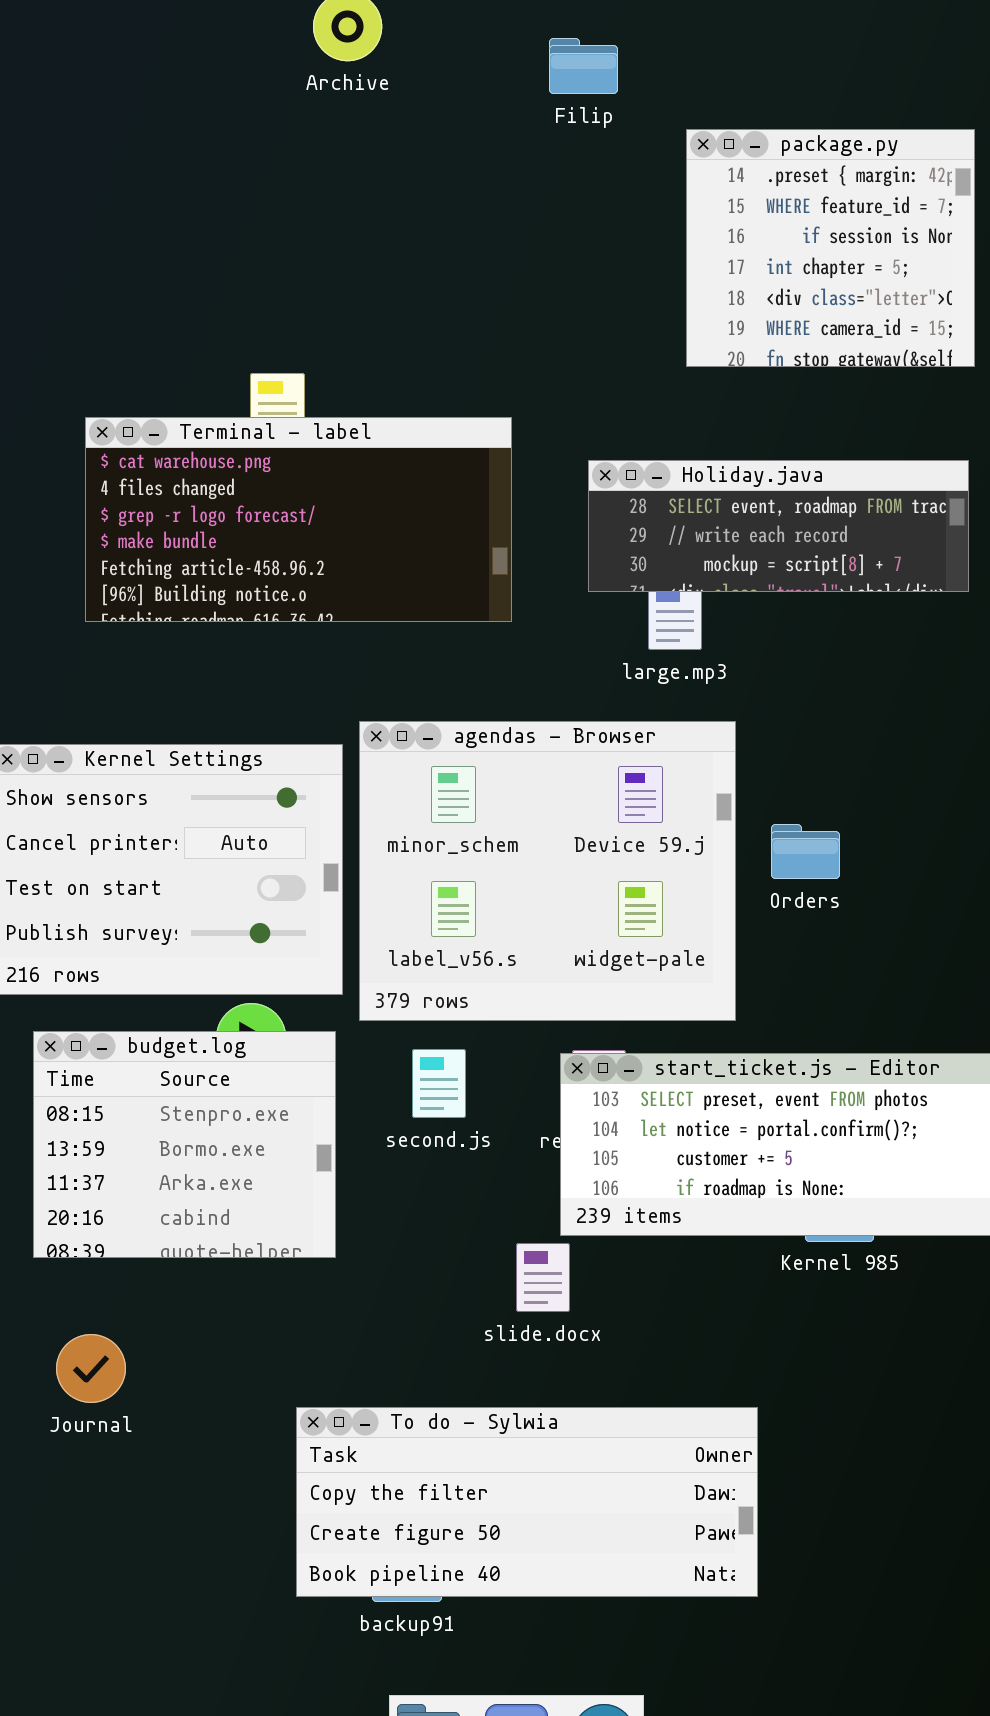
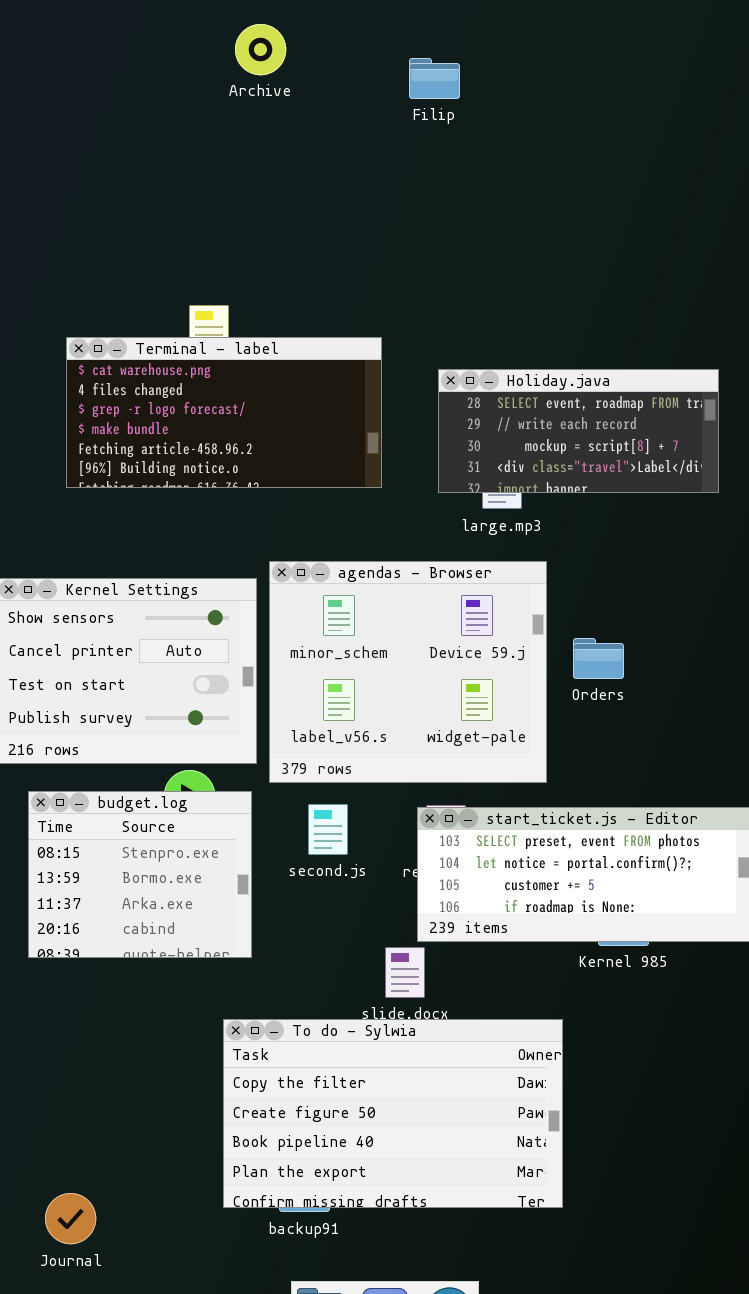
package.py: [686,129,975,367] -> none, closed
Holiday.java: [588,460,969,592] -> [438,369,719,493], resized
Journal: [56,1334,126,1403] -> [45,1193,96,1244], moved
To do - Sylwia: [296,1407,758,1597] -> [223,1019,563,1208], resized

